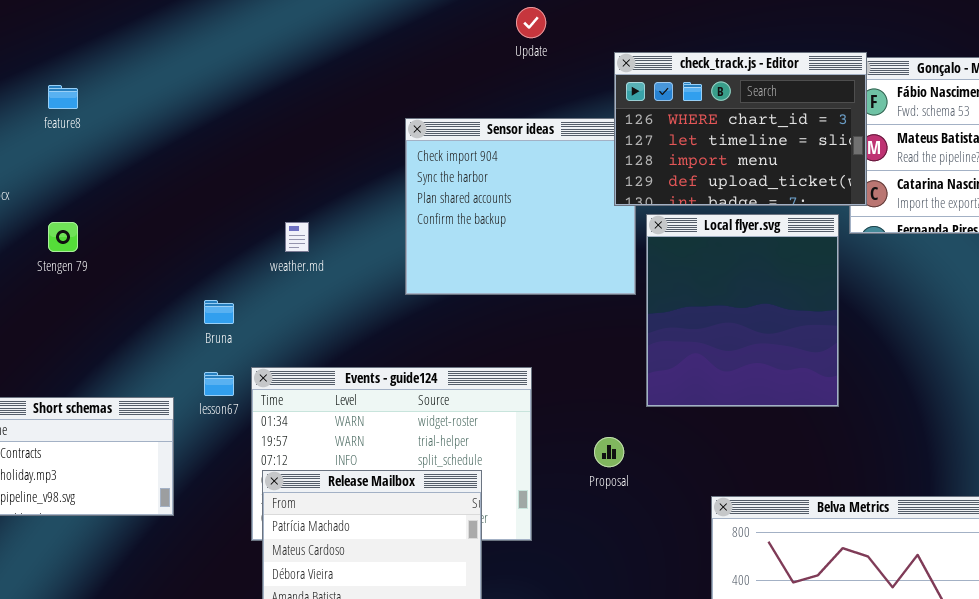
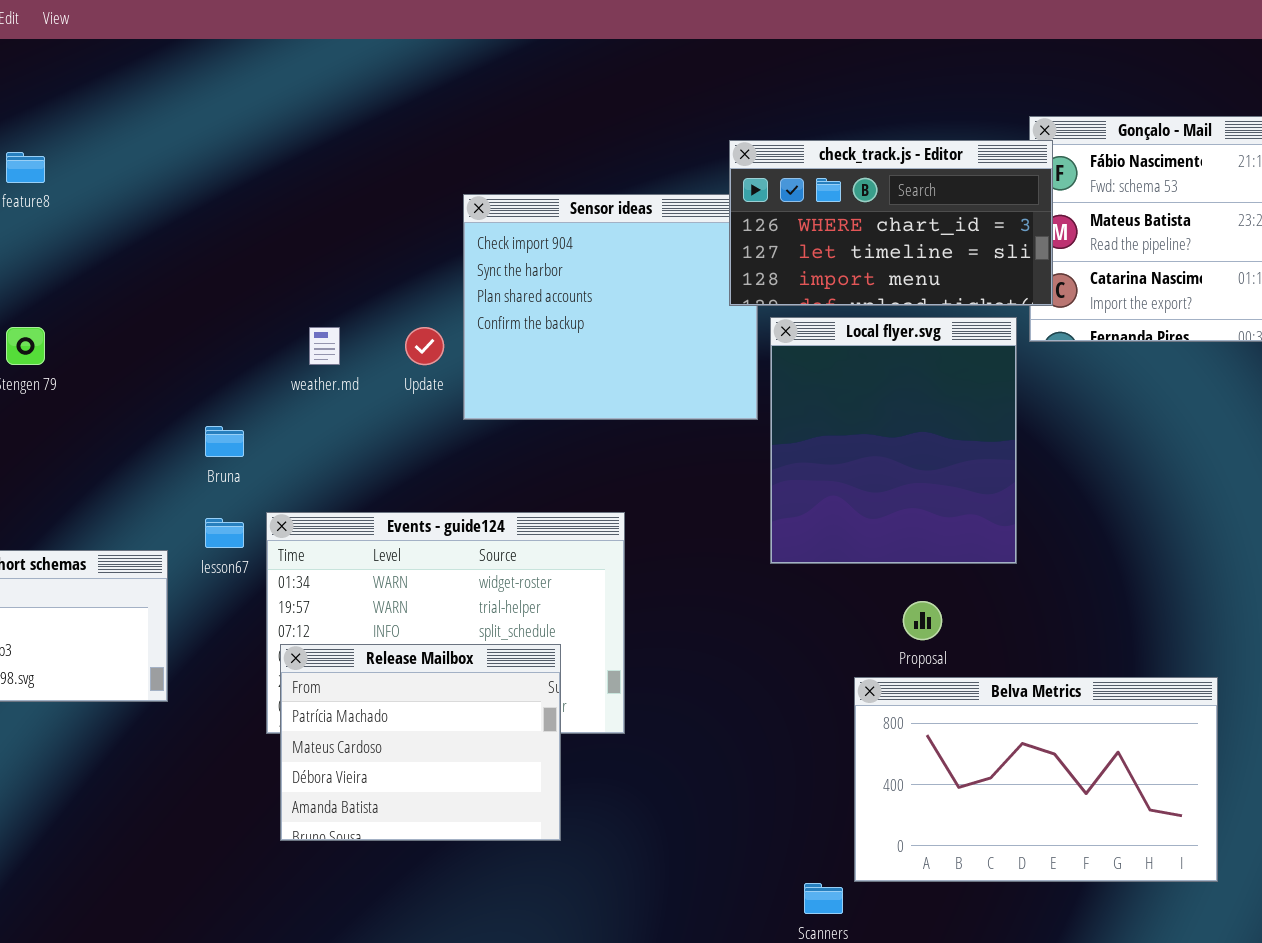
Update: [516,7,546,38] -> [405,327,444,365], moved
check_track.js - Editor: [614,52,867,206] -> [729,140,1053,306], resized
Proposal: [594,437,624,467] -> [903,601,942,640], moved

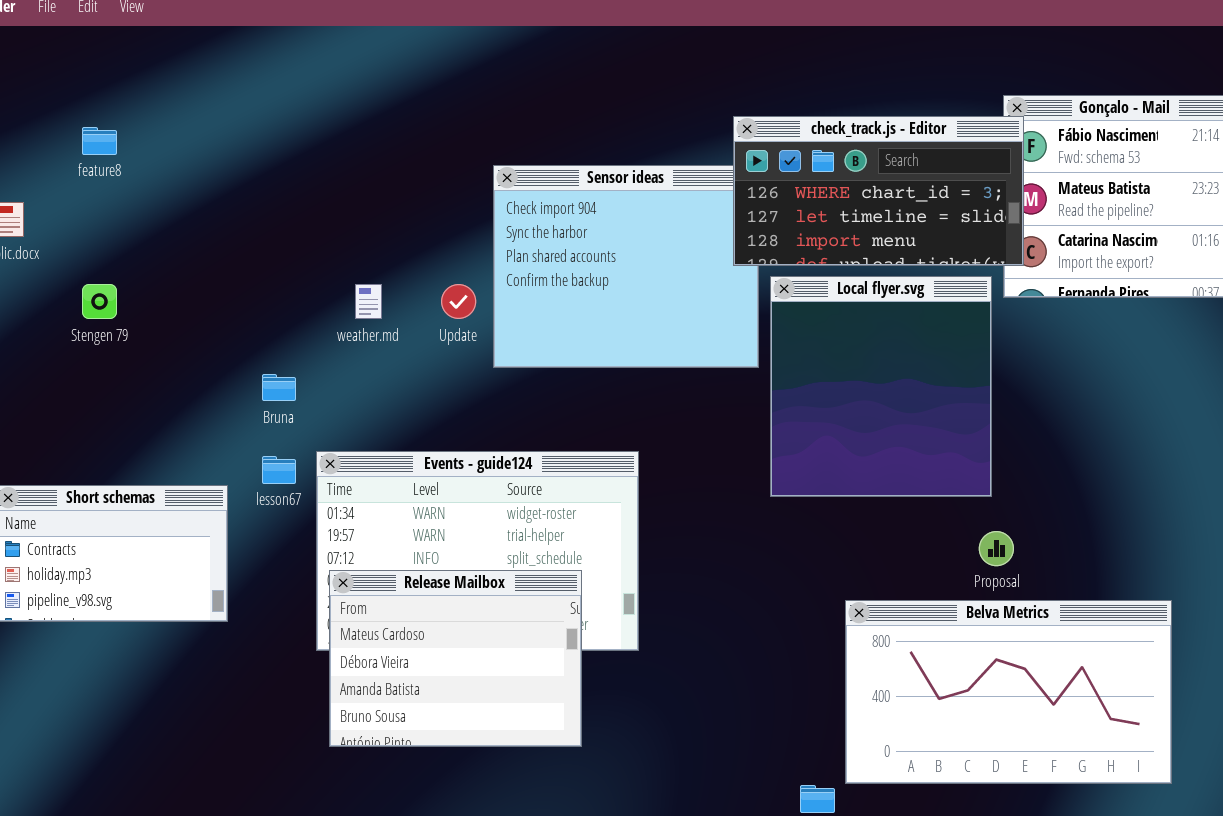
Proposal: [903,601,942,640] -> [979,531,1014,566], moved
Release Mailbox: [280,644,561,841] -> [329,570,582,747], scrolled down 1 row

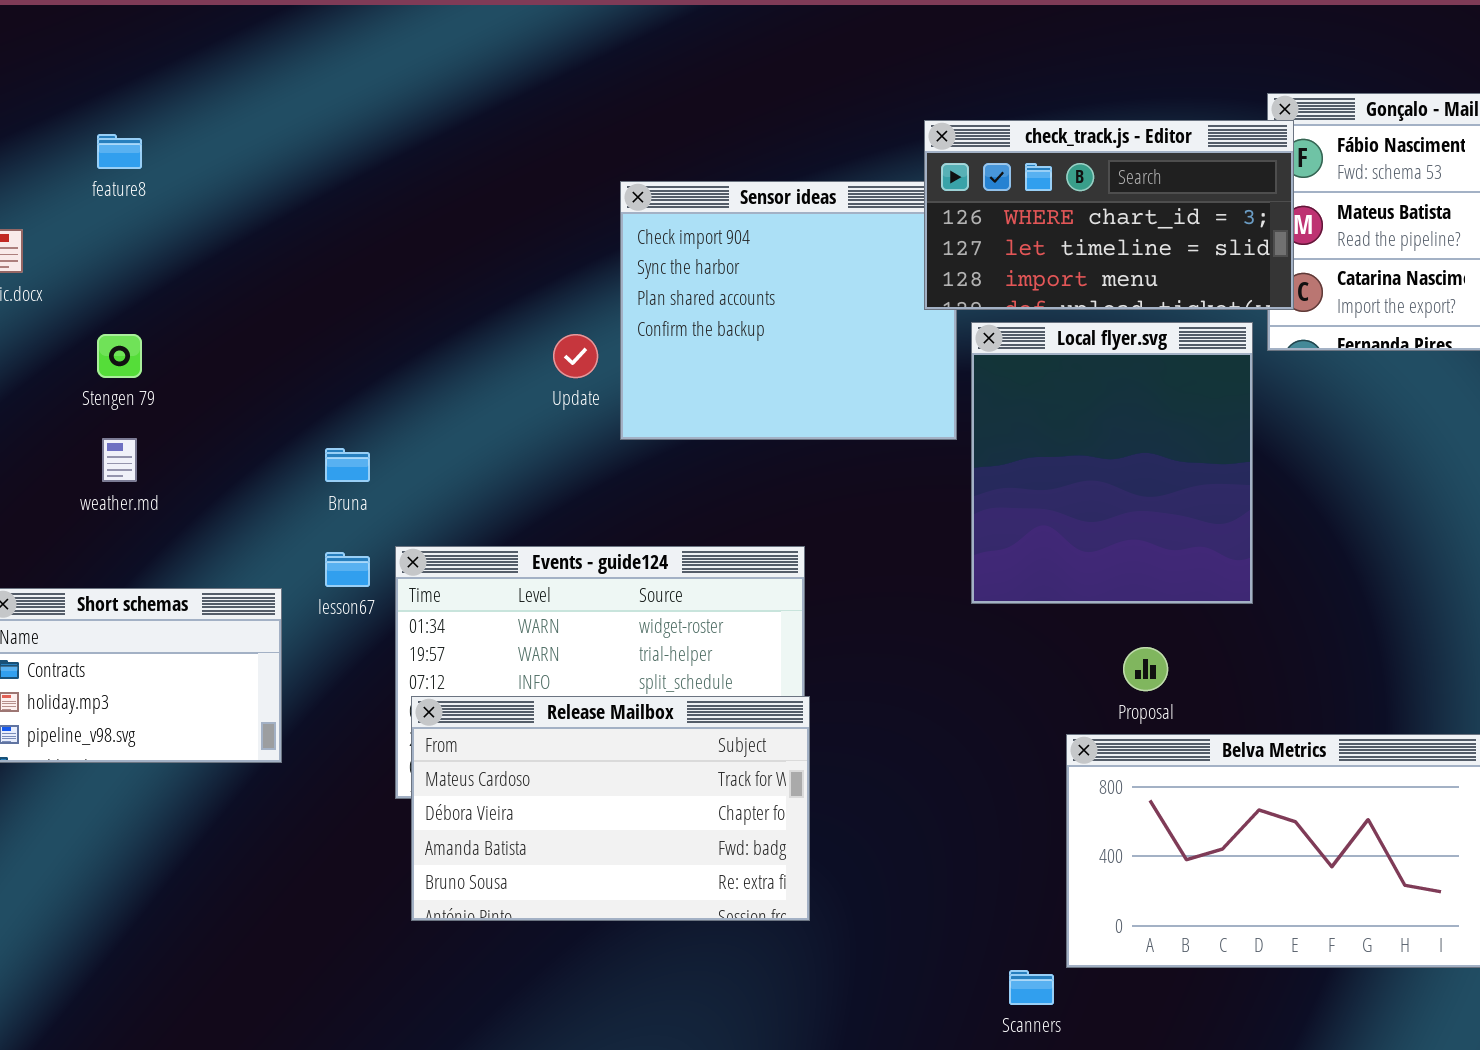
weather.md: [355,284,382,319] -> [102,438,137,482], moved
Proposal: [979,531,1014,566] -> [1123,647,1168,691], moved
Release Mailbox: [329,570,582,747] -> [411,696,810,921], resized

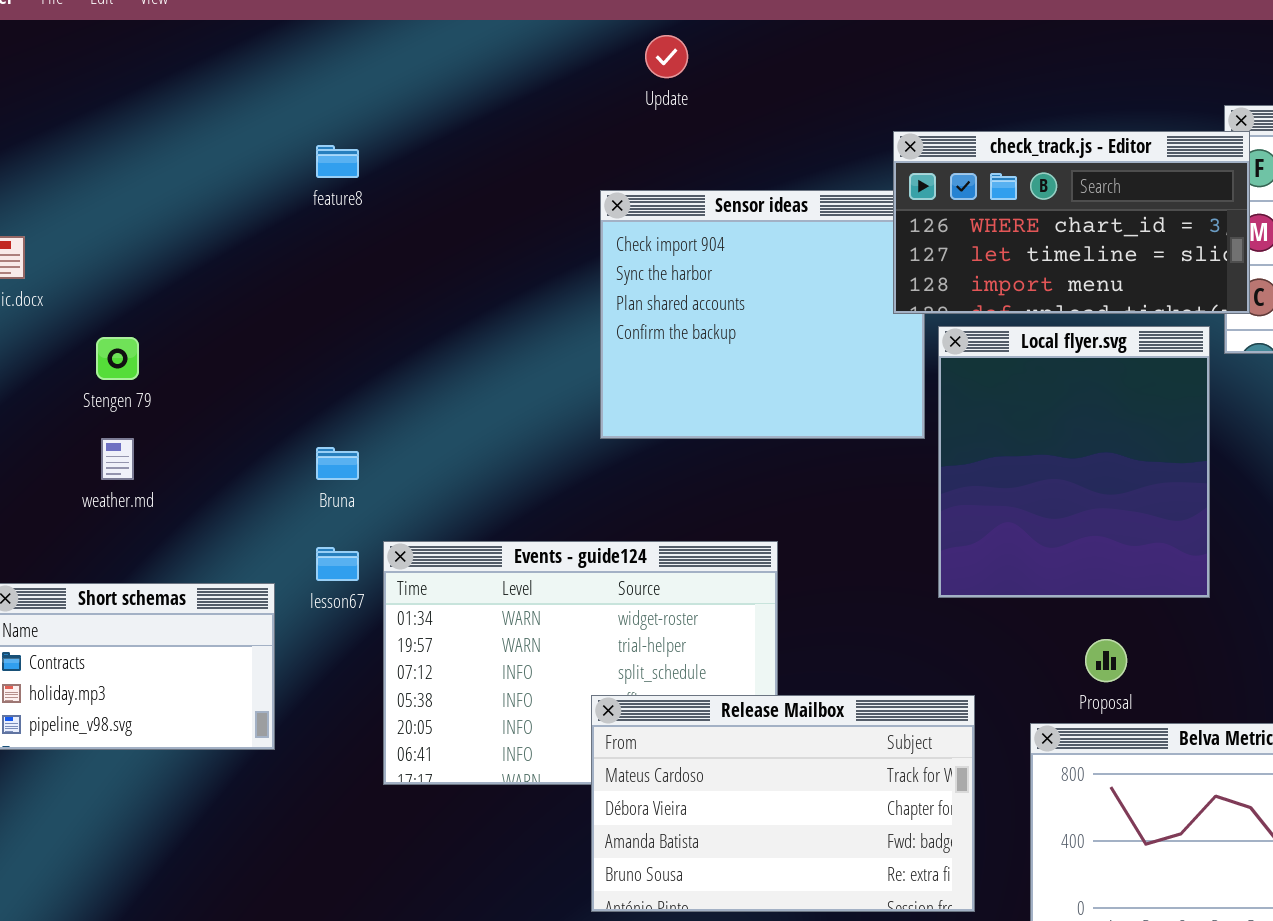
feature8: [97,134,142,169] -> [316,145,359,178], moved
Update: [553,334,598,378] -> [645,35,688,78], moved
Release Mailbox: [411,696,810,921] -> [591,695,975,912], moved

